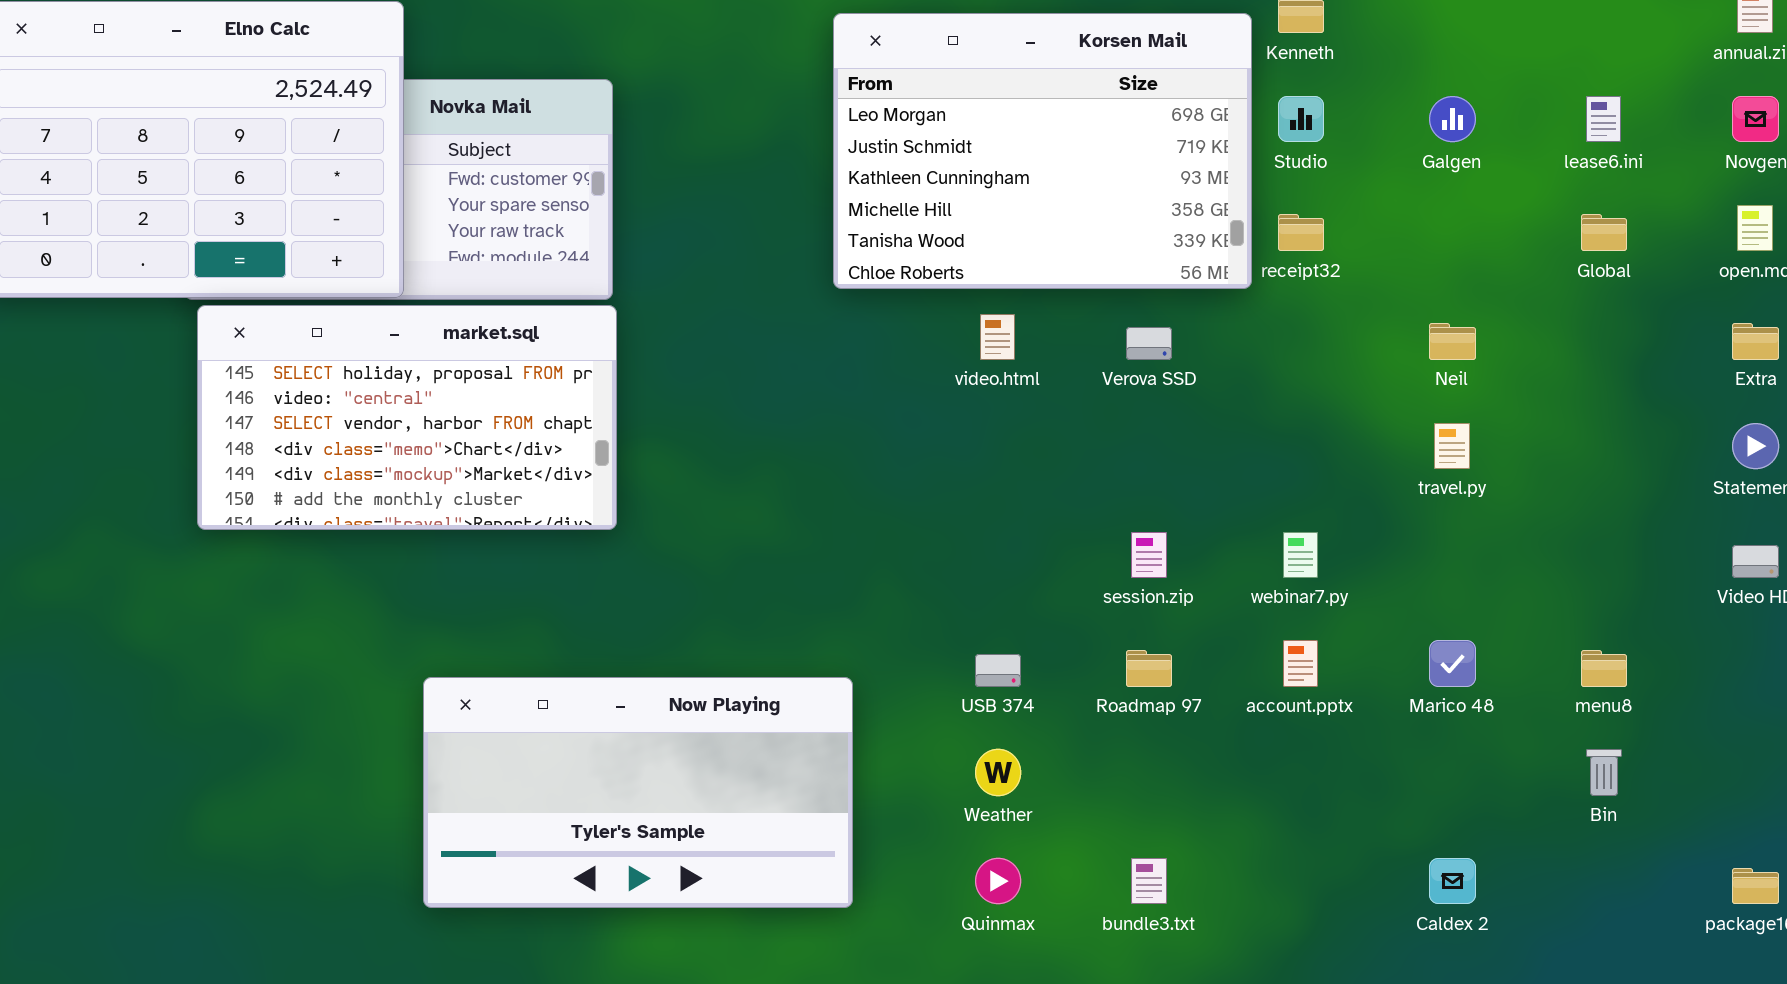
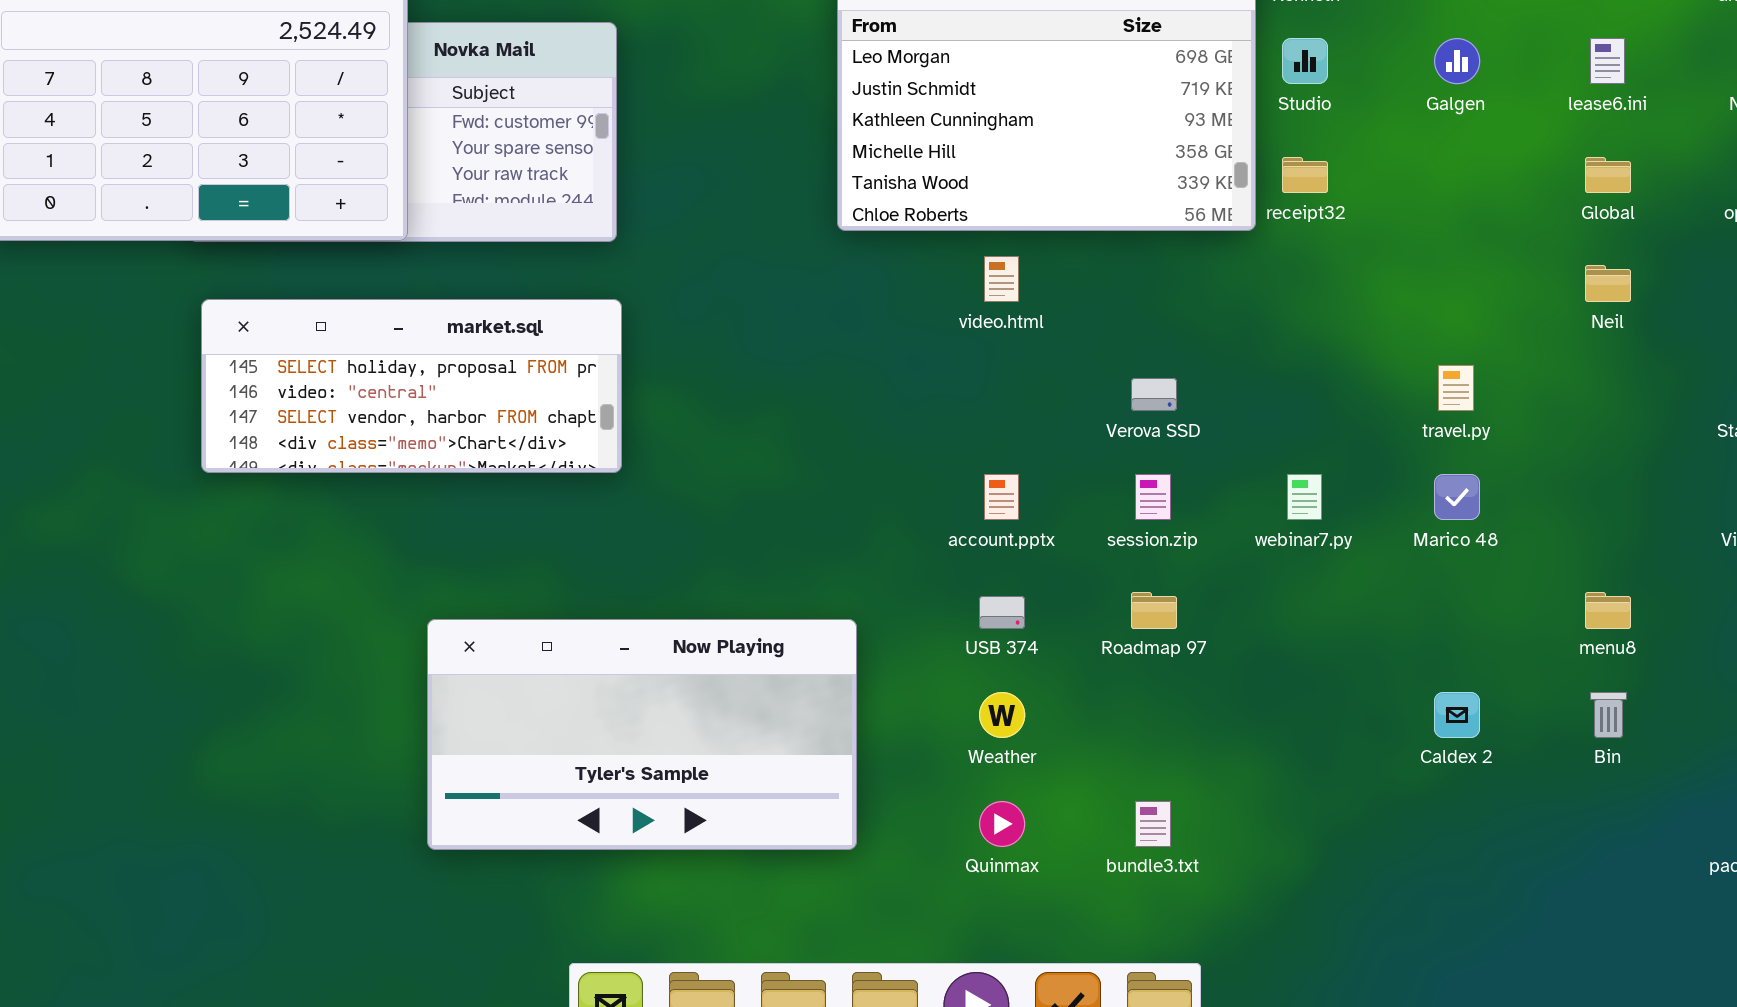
market.sql: [197,305,617,530] -> [201,299,622,473], resized
Neil: [1429,323,1476,360] -> [1585,265,1631,302], moved
Verova SSD: [1126,327,1172,360] -> [1131,378,1177,411], moved
account.pptx: [1283,640,1318,687] -> [984,474,1019,520], moved
Marico 48: [1429,640,1476,687] -> [1434,474,1480,520], moved
Caldex 2: [1429,858,1476,904] -> [1434,692,1480,738], moved

